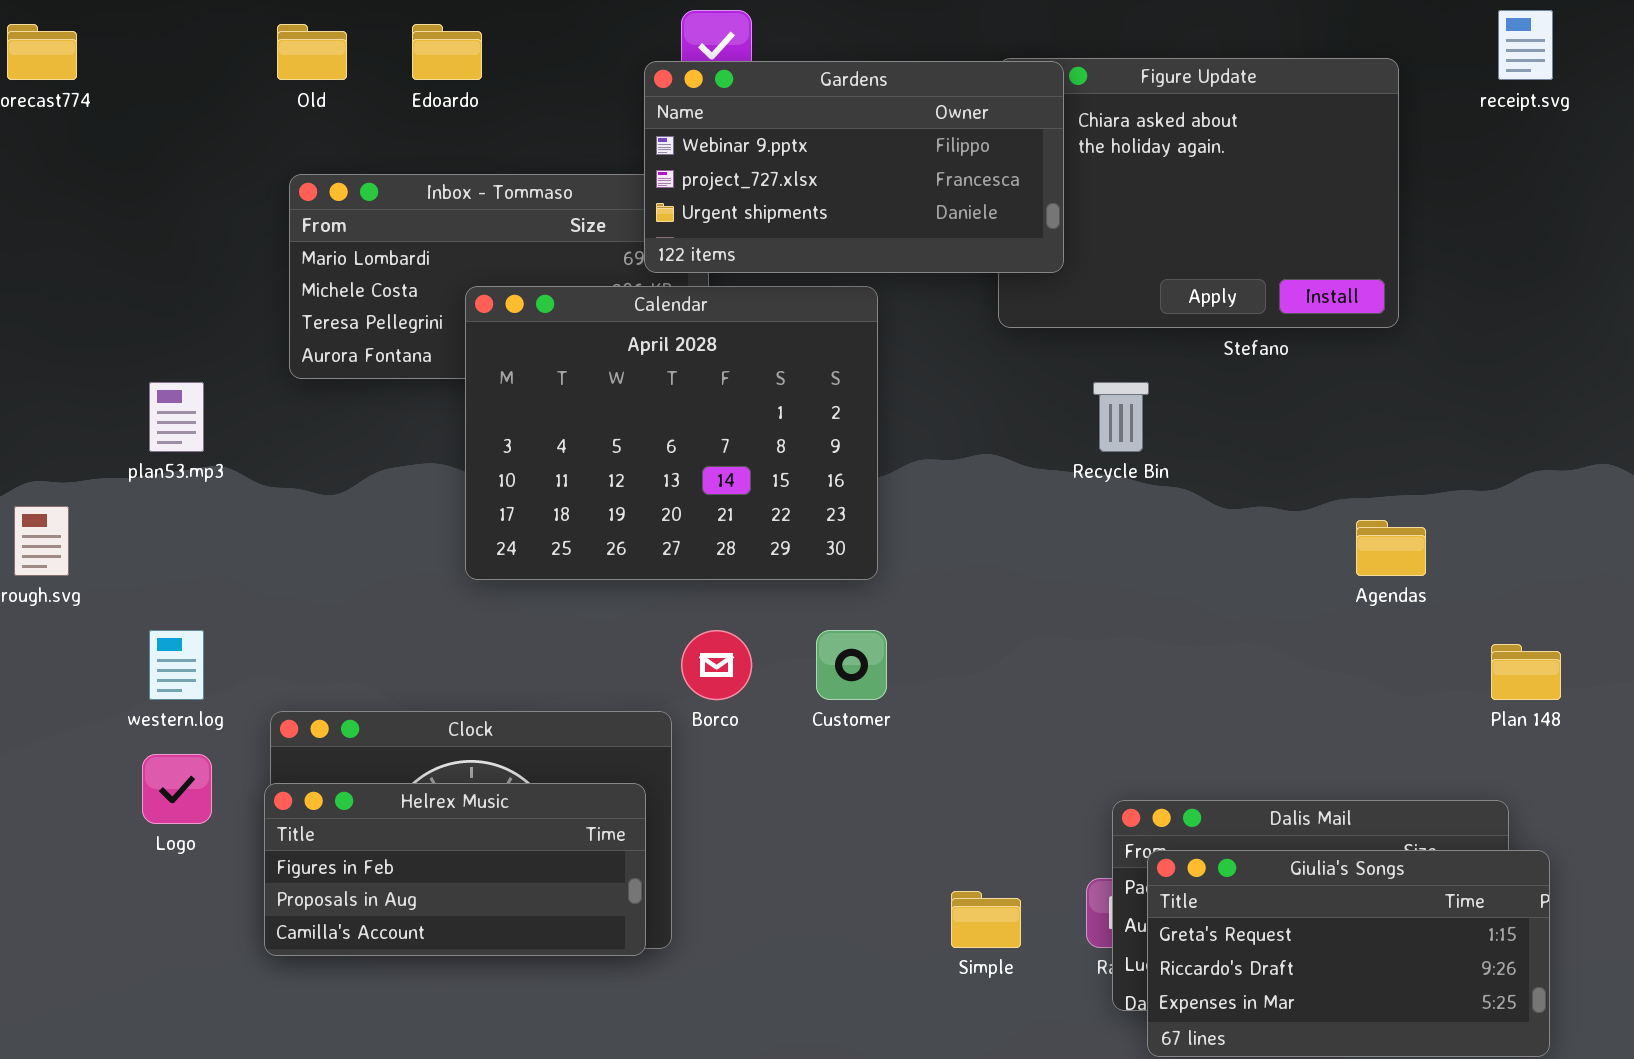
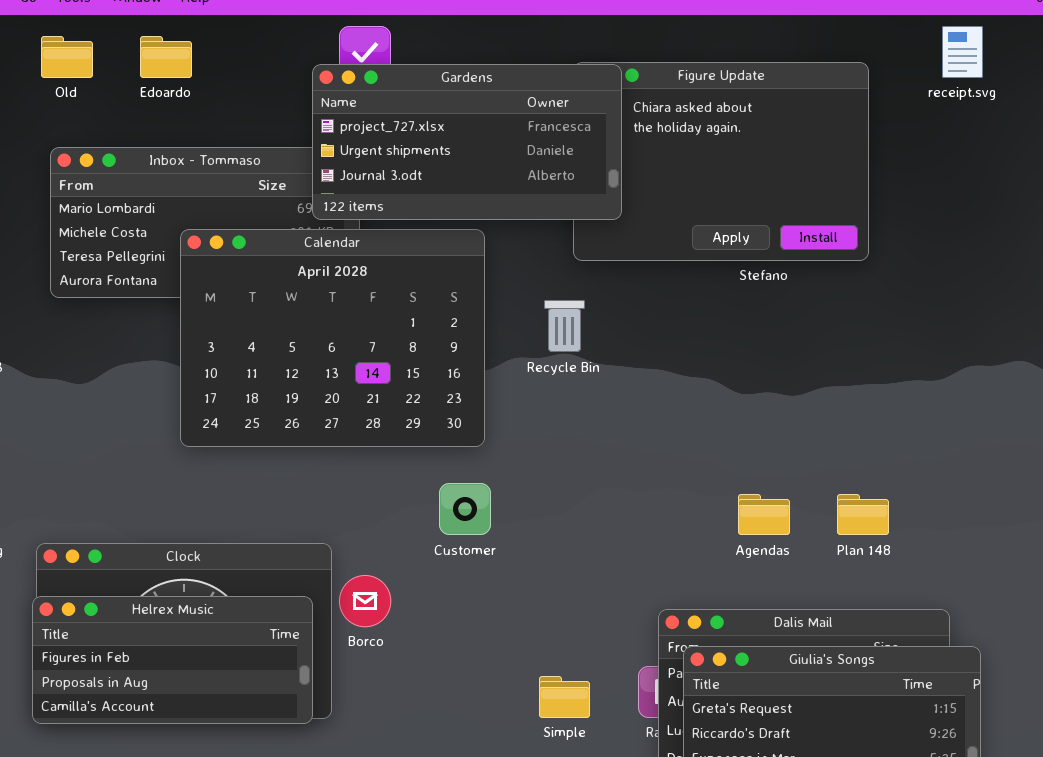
Gardens: [644,61,1064,273] -> [312,64,622,220], scrolled down 1 row
Recycle Bin: [1093,382,1149,452] -> [544,300,585,352], moved
Agendas: [1356,520,1426,576] -> [738,494,790,535], moved
Borco: [681,630,752,700] -> [339,575,391,627], moved
Plan 148: [1491,644,1561,700] -> [837,494,889,535], moved

